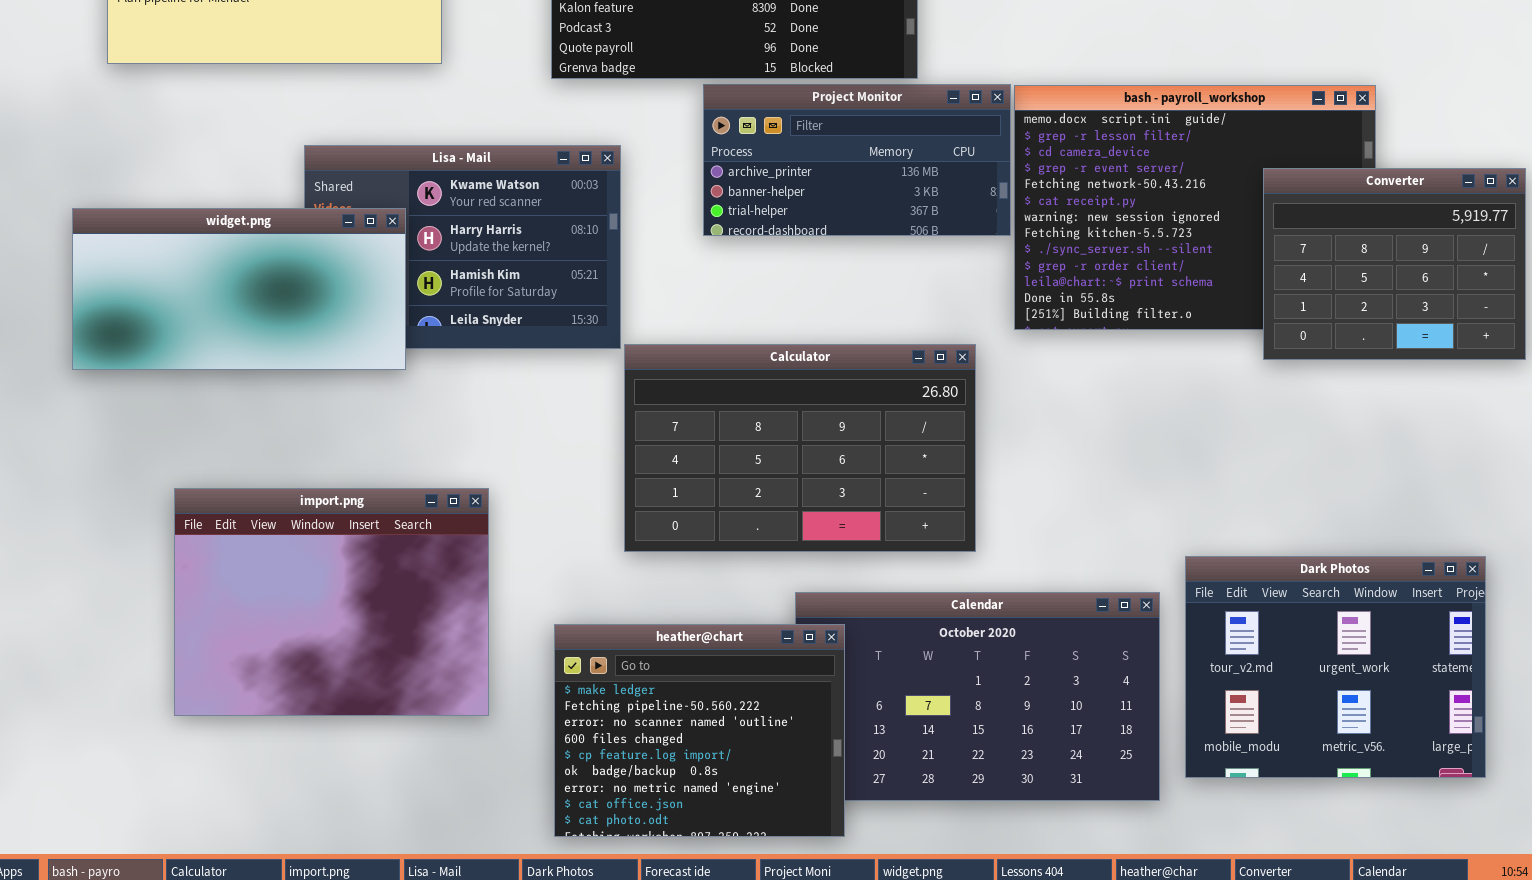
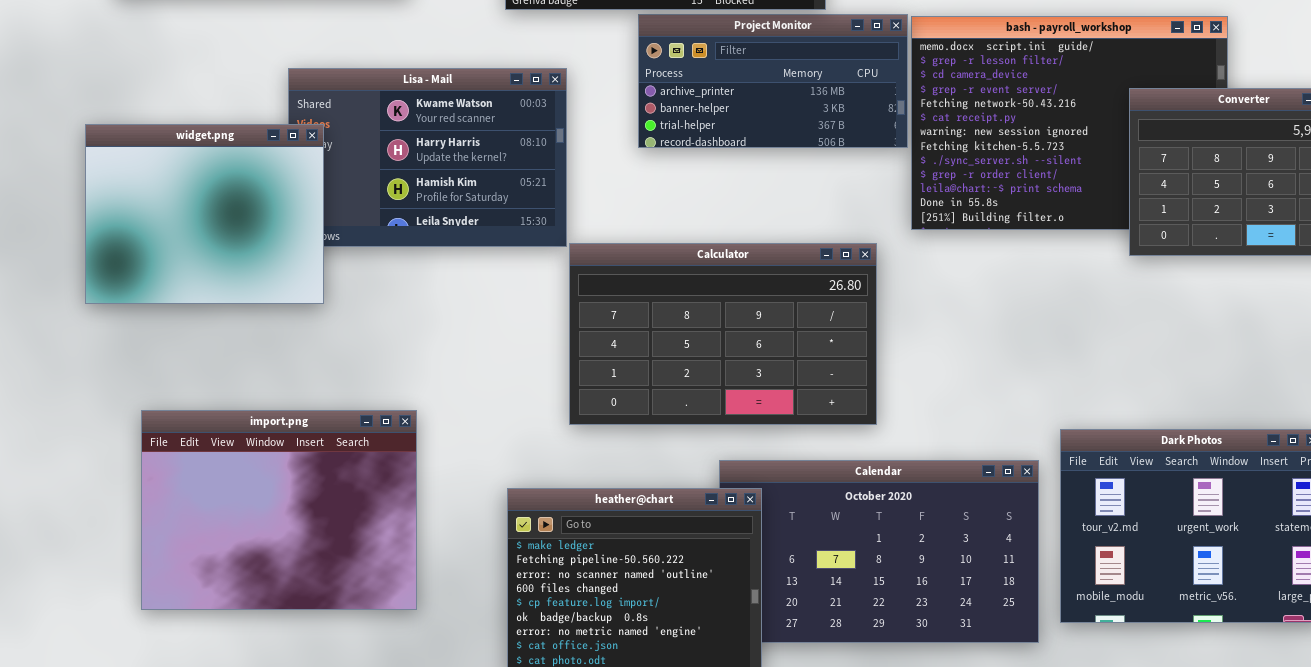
widget.png: [72,208,406,370] -> [85,124,324,304], resized
import.png: [174,488,489,716] -> [141,410,417,610], moved

